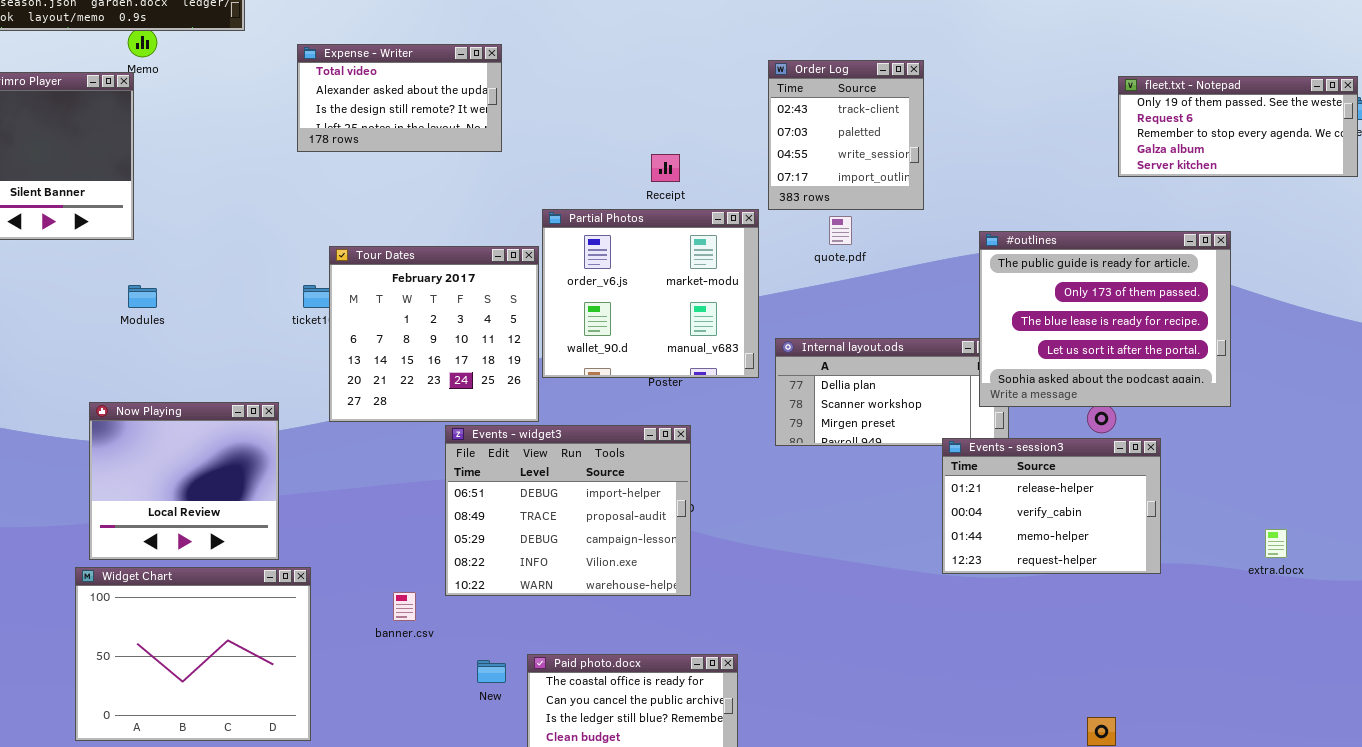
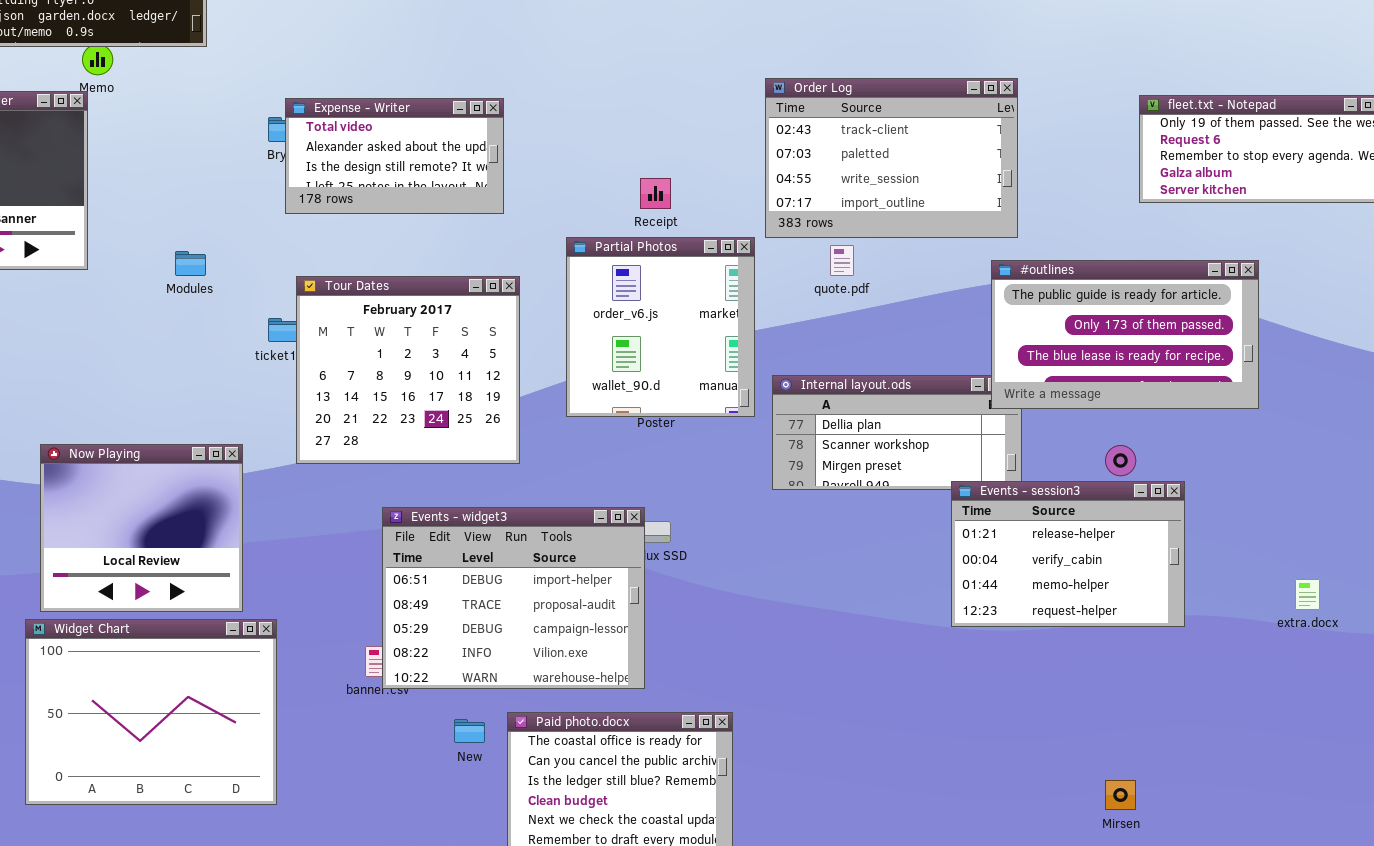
Expense - Writer: [297,44,502,152] -> [285,98,504,214], moved
Order Log: [768,60,924,210] -> [765,78,1018,238], resized
Partial Photos: [542,209,759,378] -> [566,237,755,417], resized
#outlines: [979,231,1231,407] -> [991,260,1259,409], resized
Modules: [128,285,157,308] -> [175,251,206,276], moved
Events - widget3: [445,425,691,596] -> [382,507,645,689], moved

